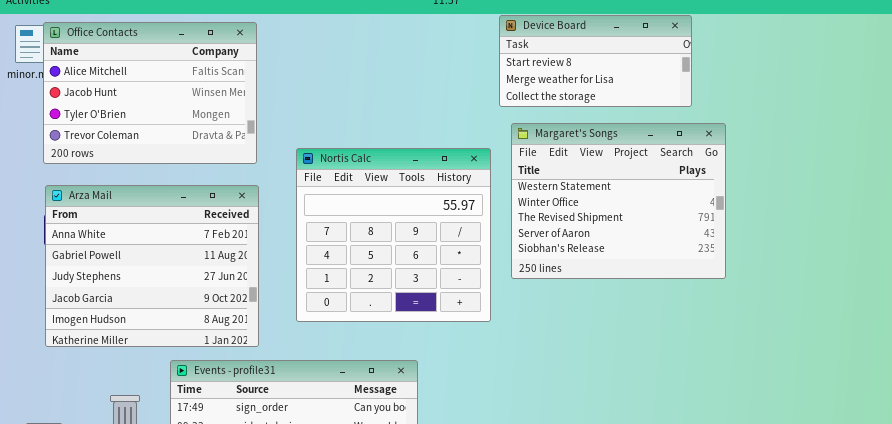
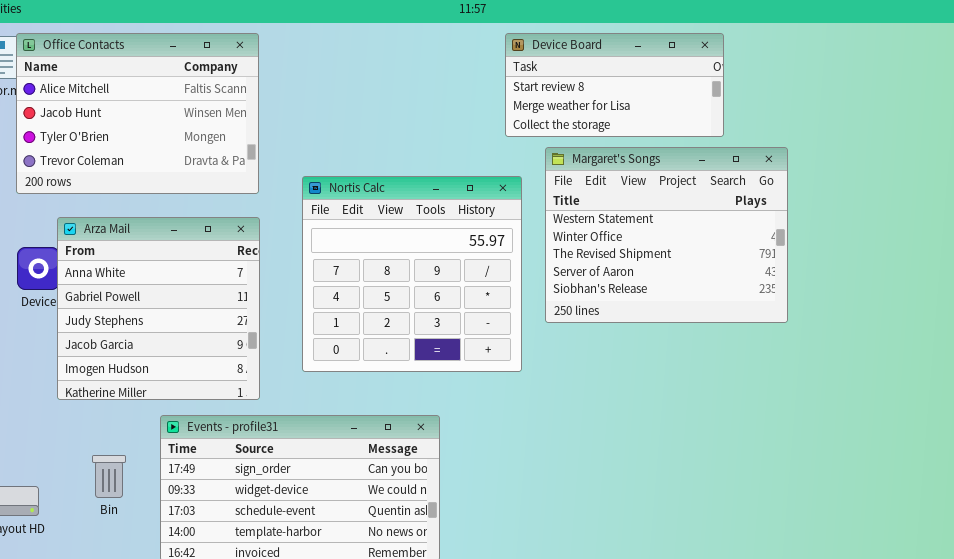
Device Board: [499,15,692,107] -> [505,33,724,137], moved
Arza Mail: [45,185,259,347] -> [57,217,260,400], resized

